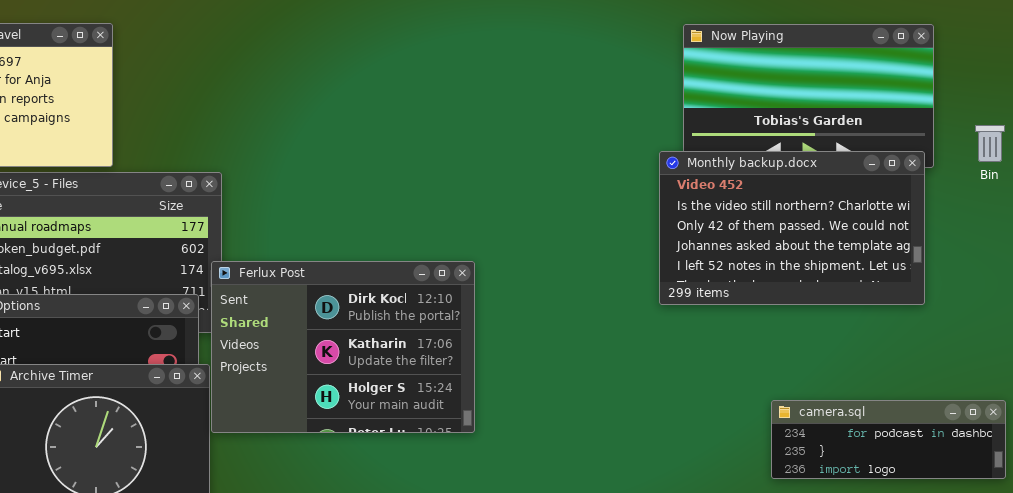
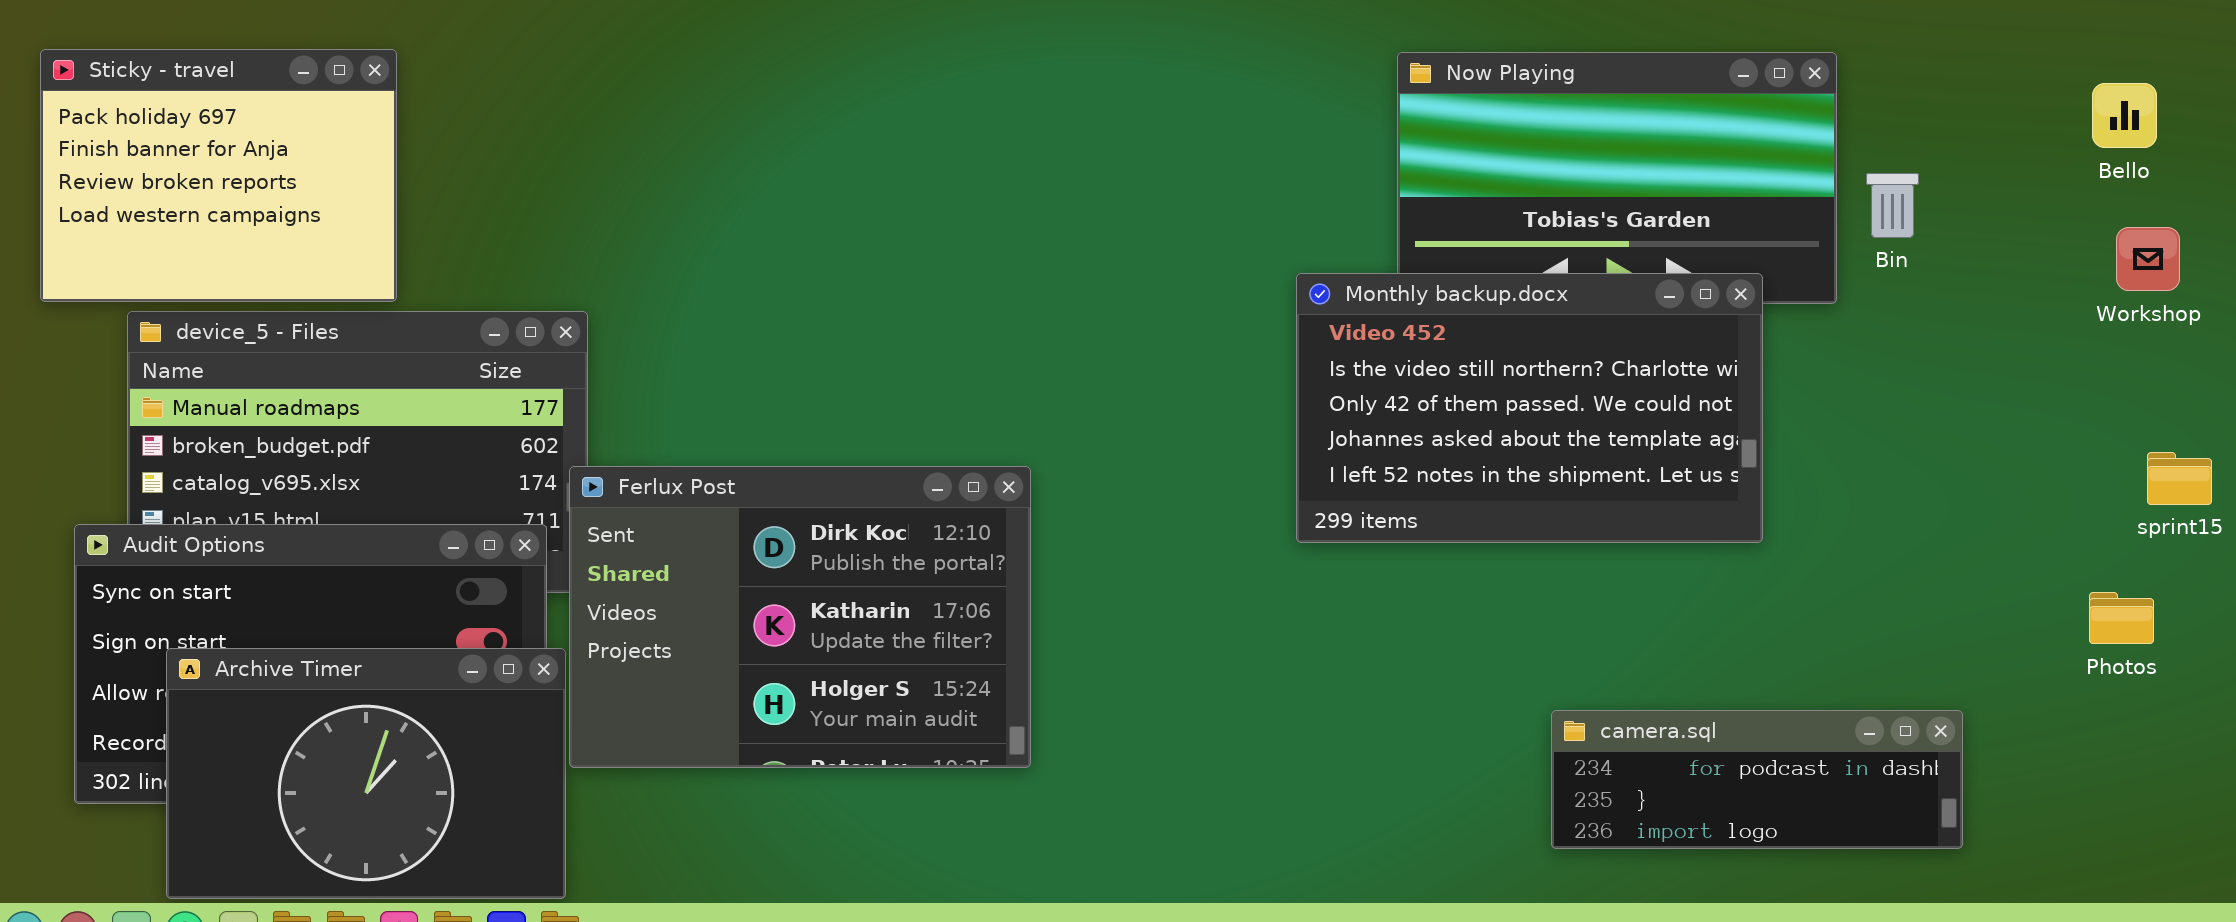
Bin: [975,125,1005,162] -> [1866,173,1919,238], moved
Monthly backup.docx: [659,151,925,305] -> [1296,273,1763,543], moved

